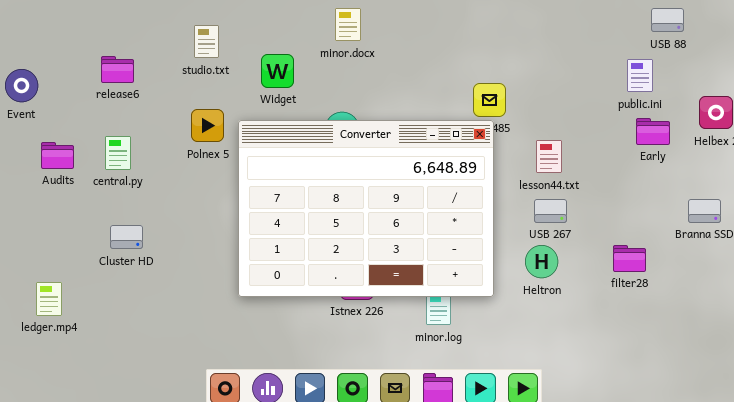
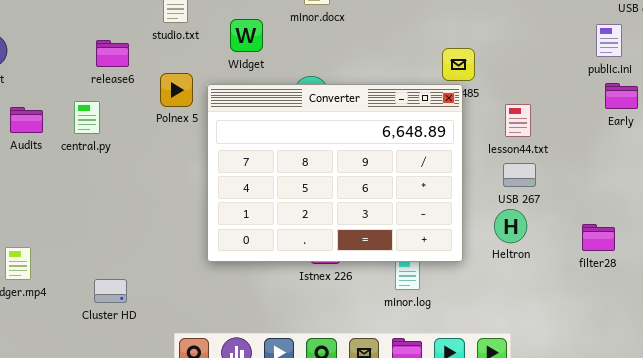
release6: [101,56,134,83] -> [96,40,129,67], moved
Cluster HD: [110,225,143,249] -> [94,279,127,303], moved
filter28: [613,245,646,272] -> [582,224,615,251], moved

